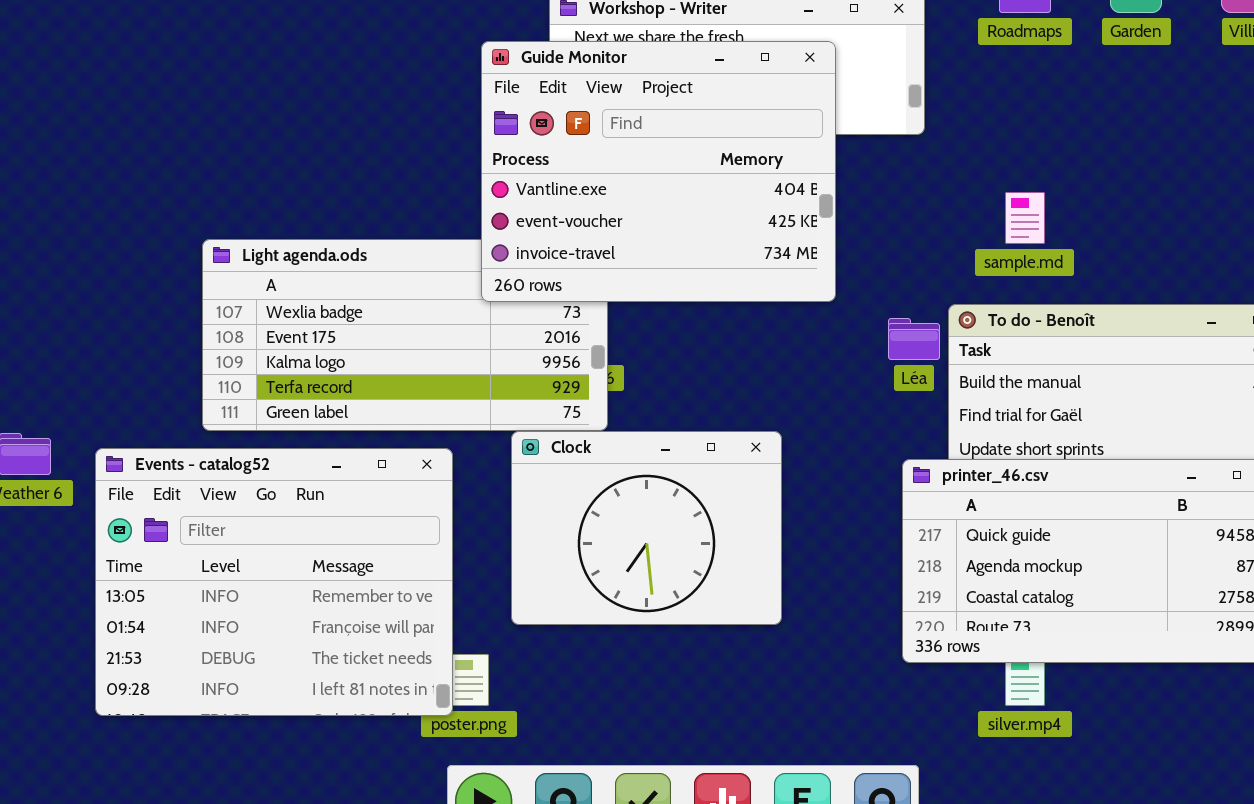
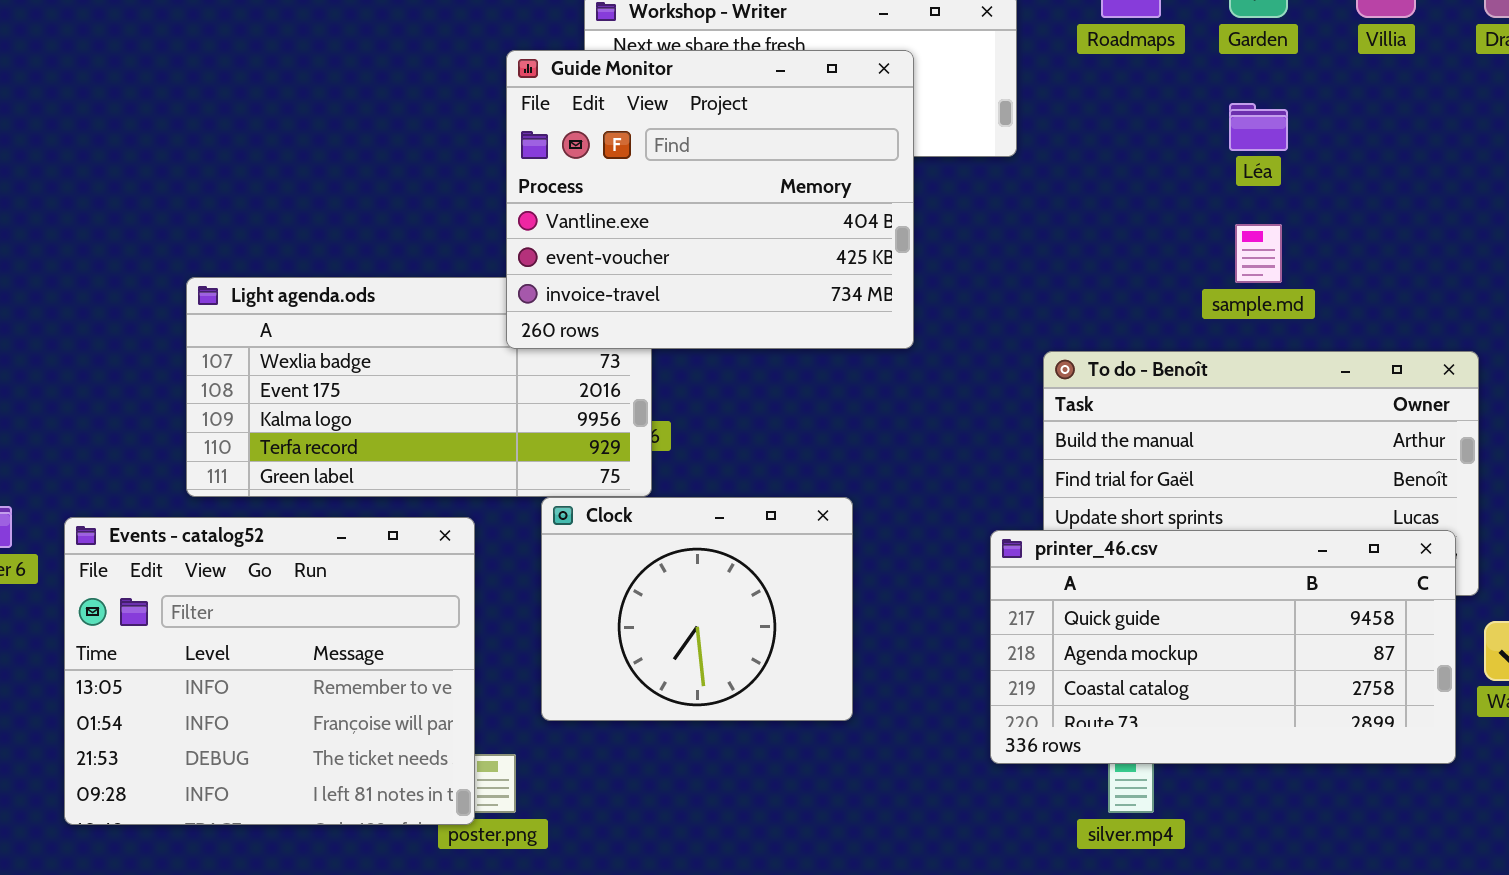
sample.md: [1005,192,1045,244] -> [1235,224,1282,283], moved
Léa: [888,318,940,360] -> [1229,103,1288,151], moved

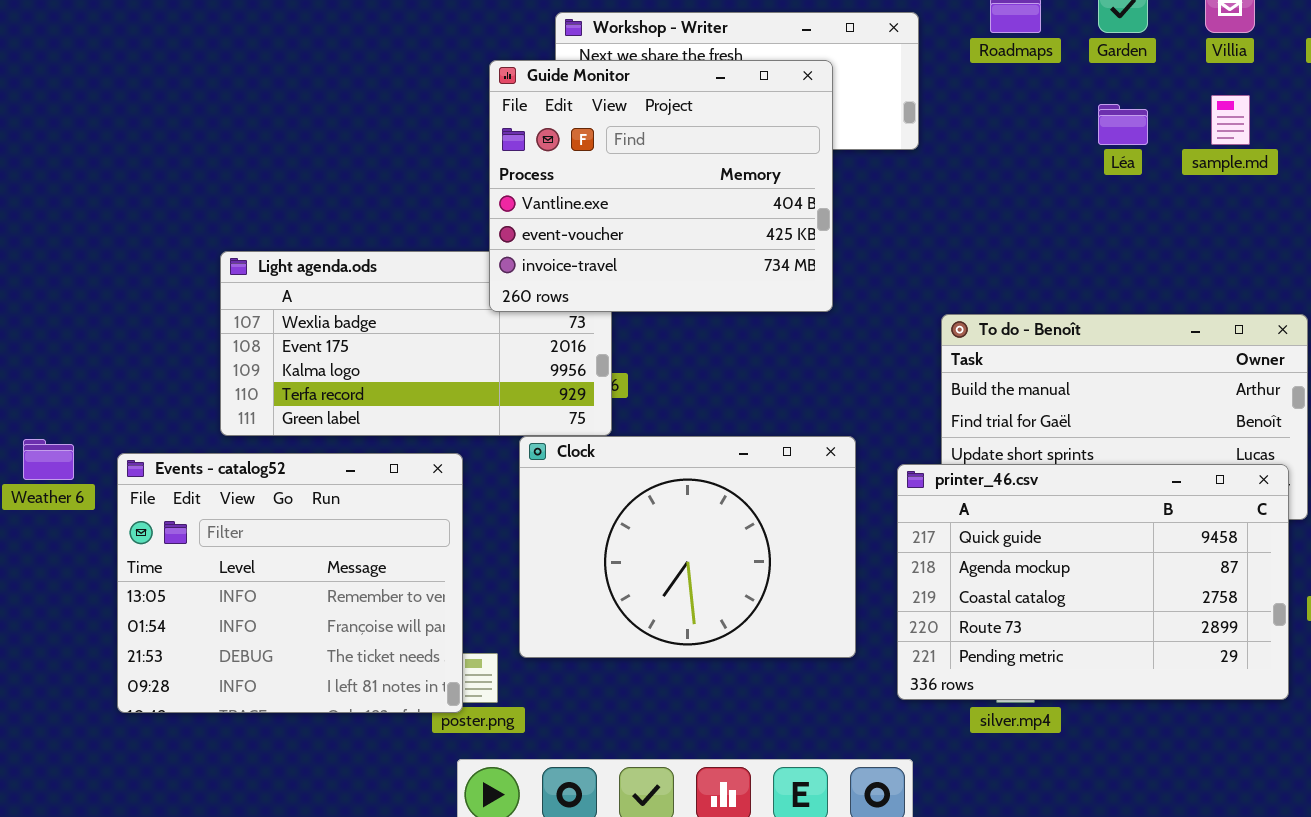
sample.md: [1235,224,1282,283] -> [1211,95,1250,145], moved
Clock: [541,497,853,721] -> [519,436,856,658], resized
printer_46.csv: [990,530,1456,764] -> [897,464,1289,700], resized

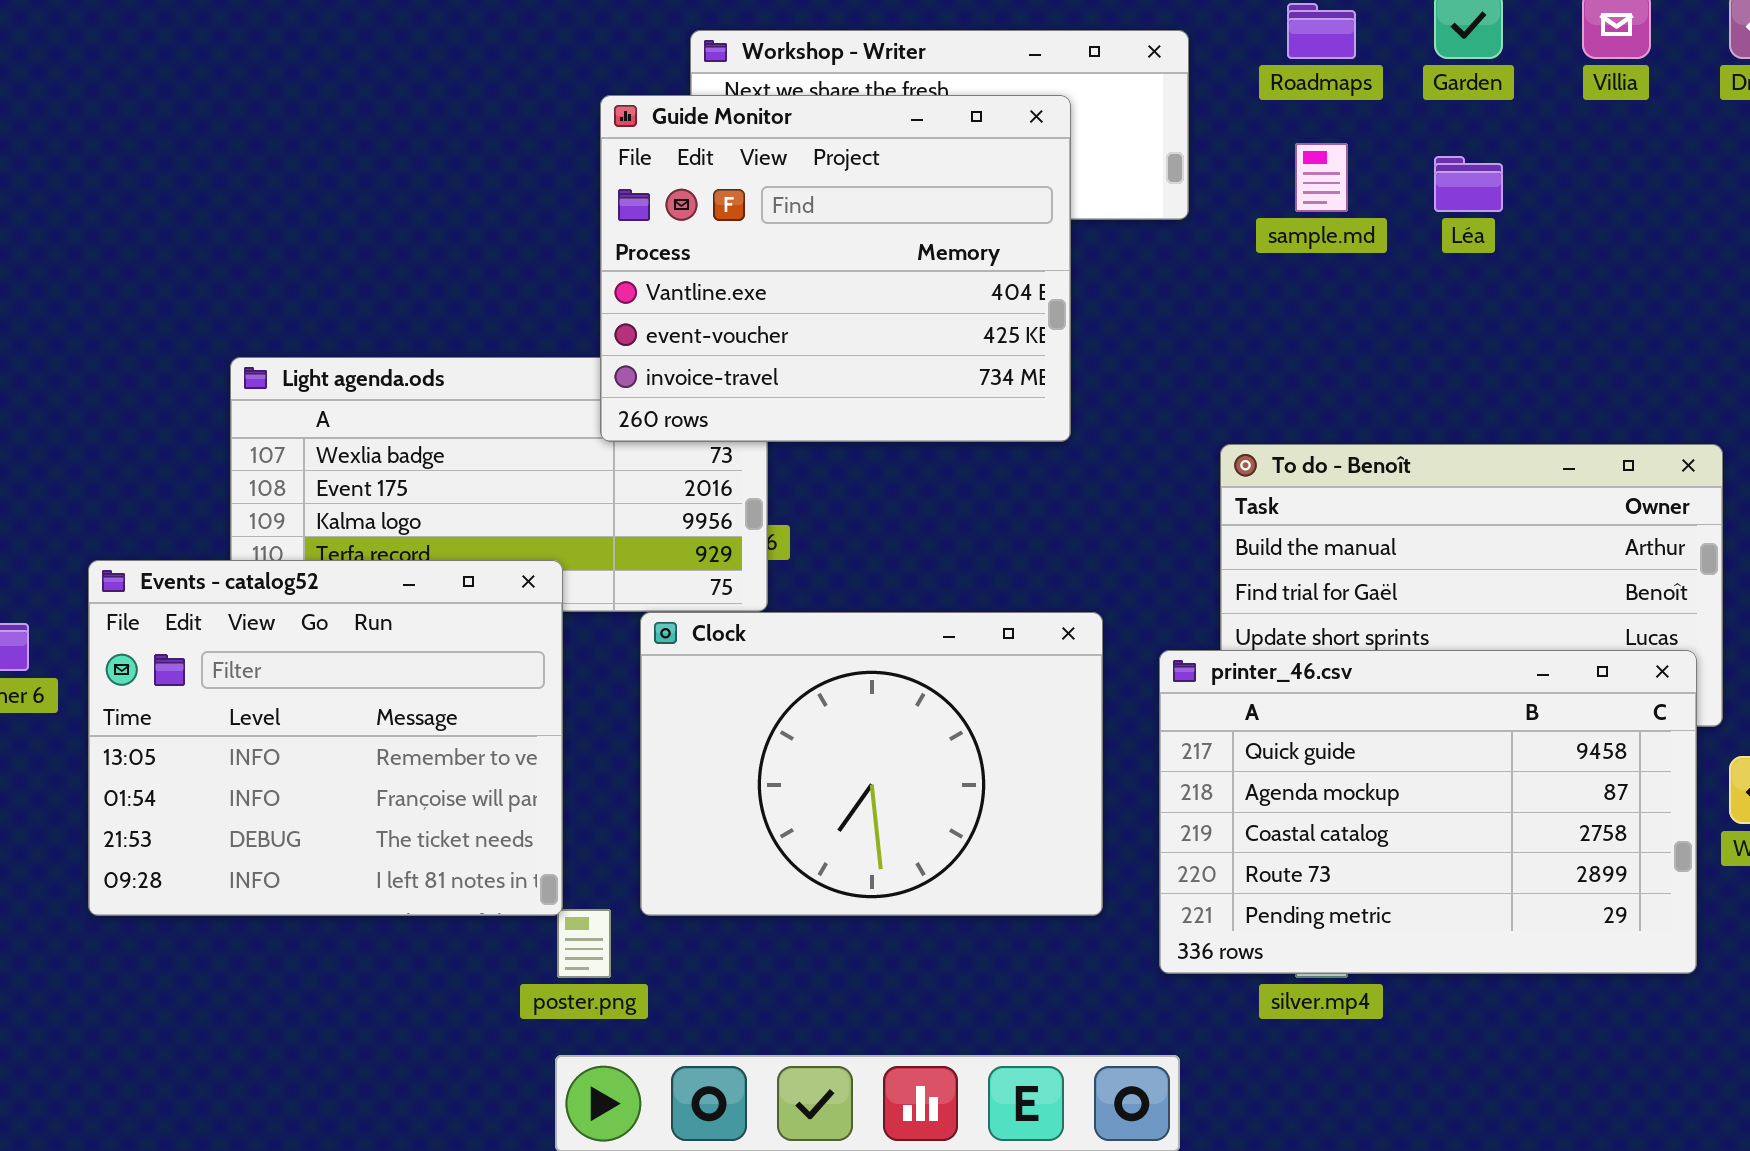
sample.md: [1211,95,1250,145] -> [1295,143,1348,212], moved
Events - catalog52: [117,453,463,713] -> [88,560,563,916], moved

